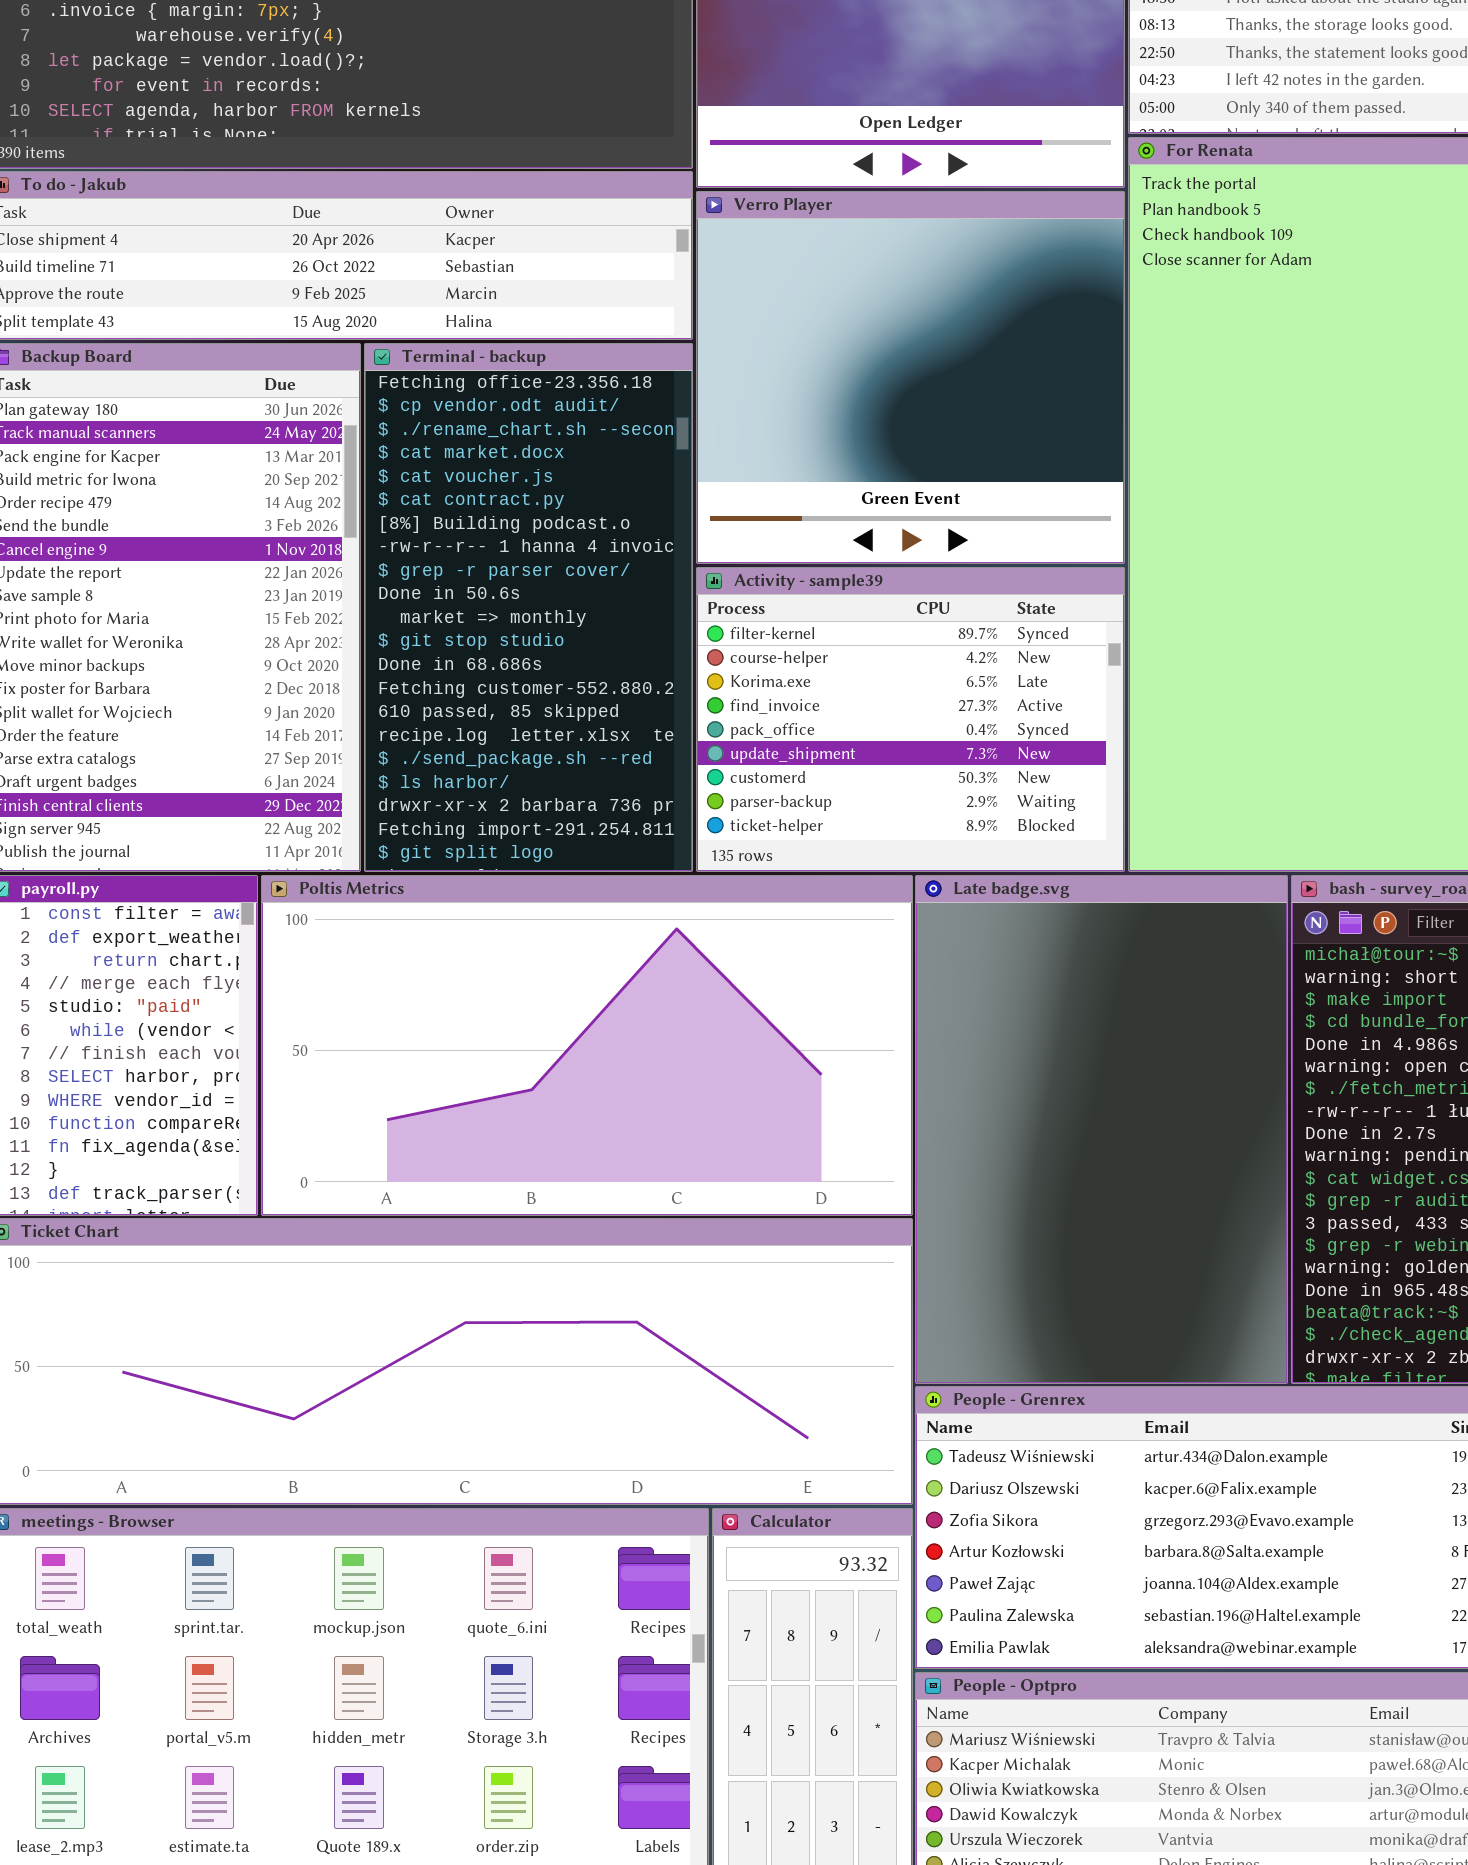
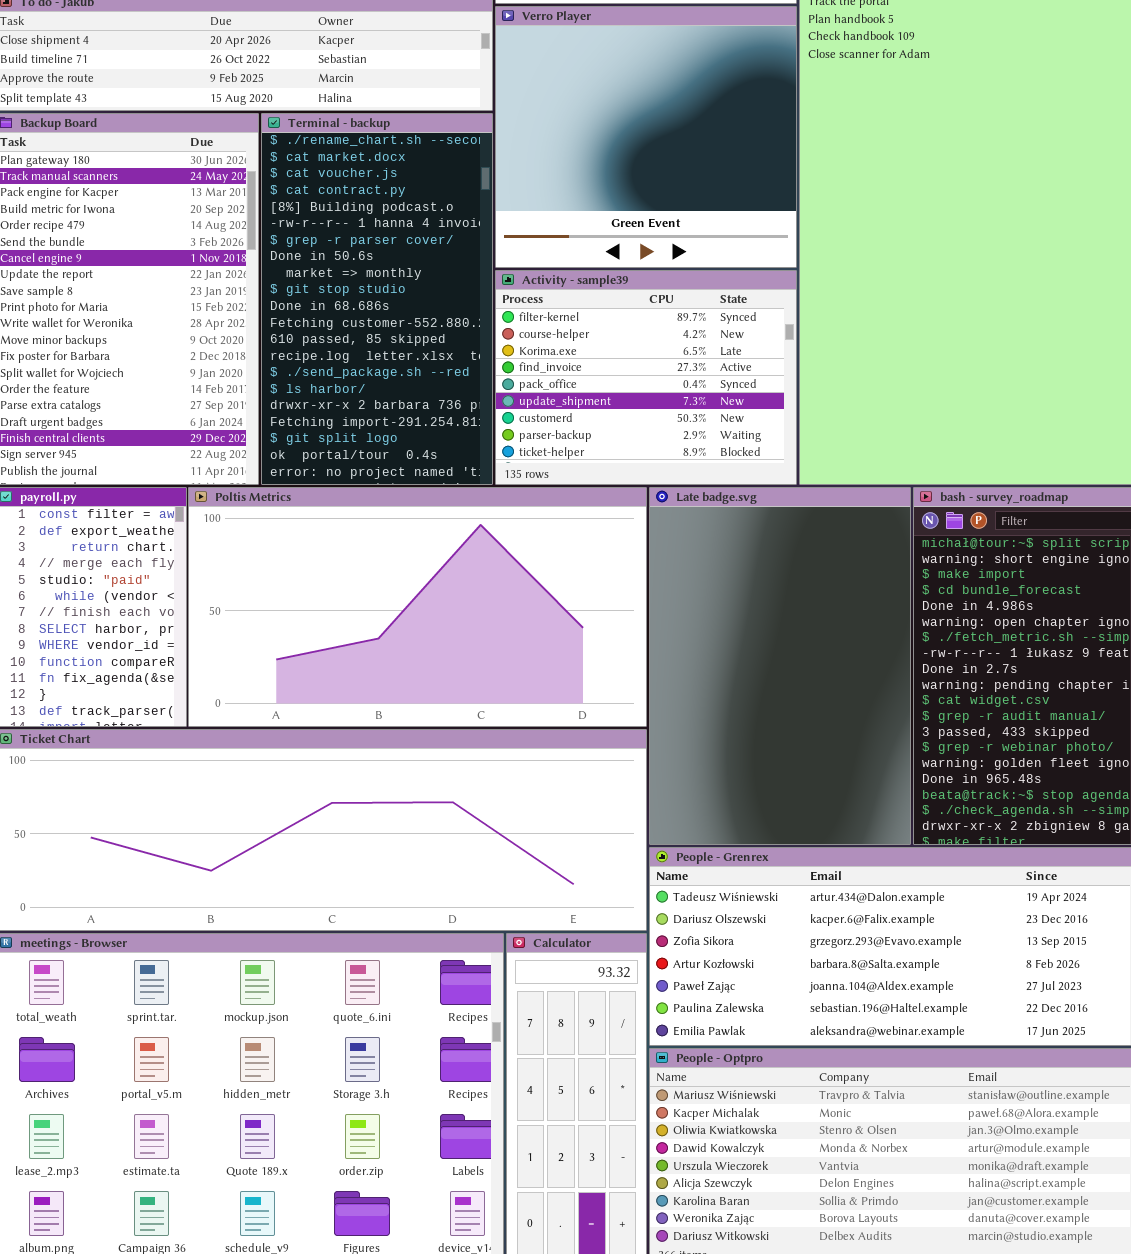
Terminal - backup: [364,343,693,872] -> [261,113,493,485], scrolled down 2 rows

